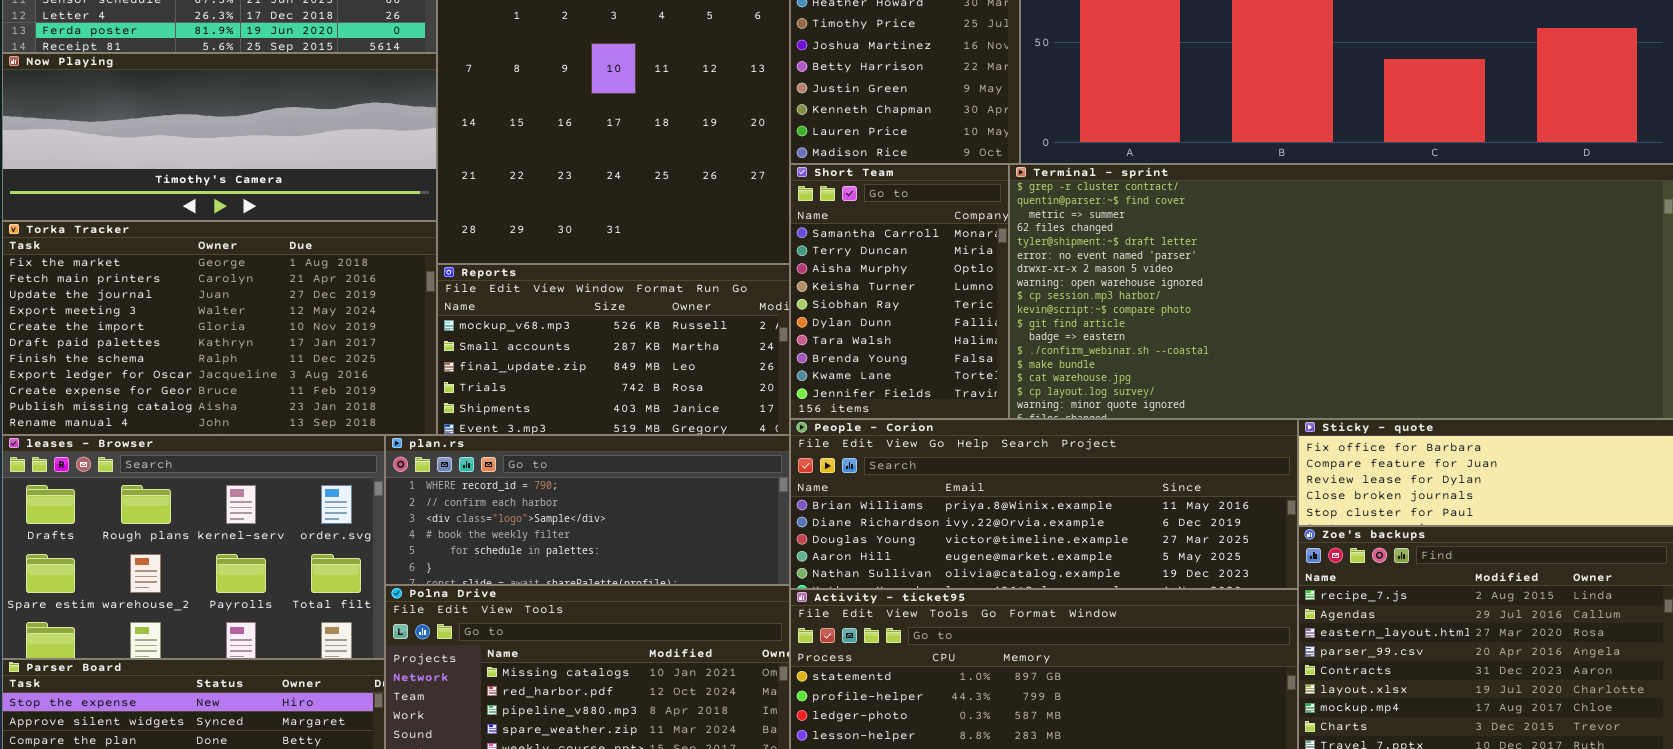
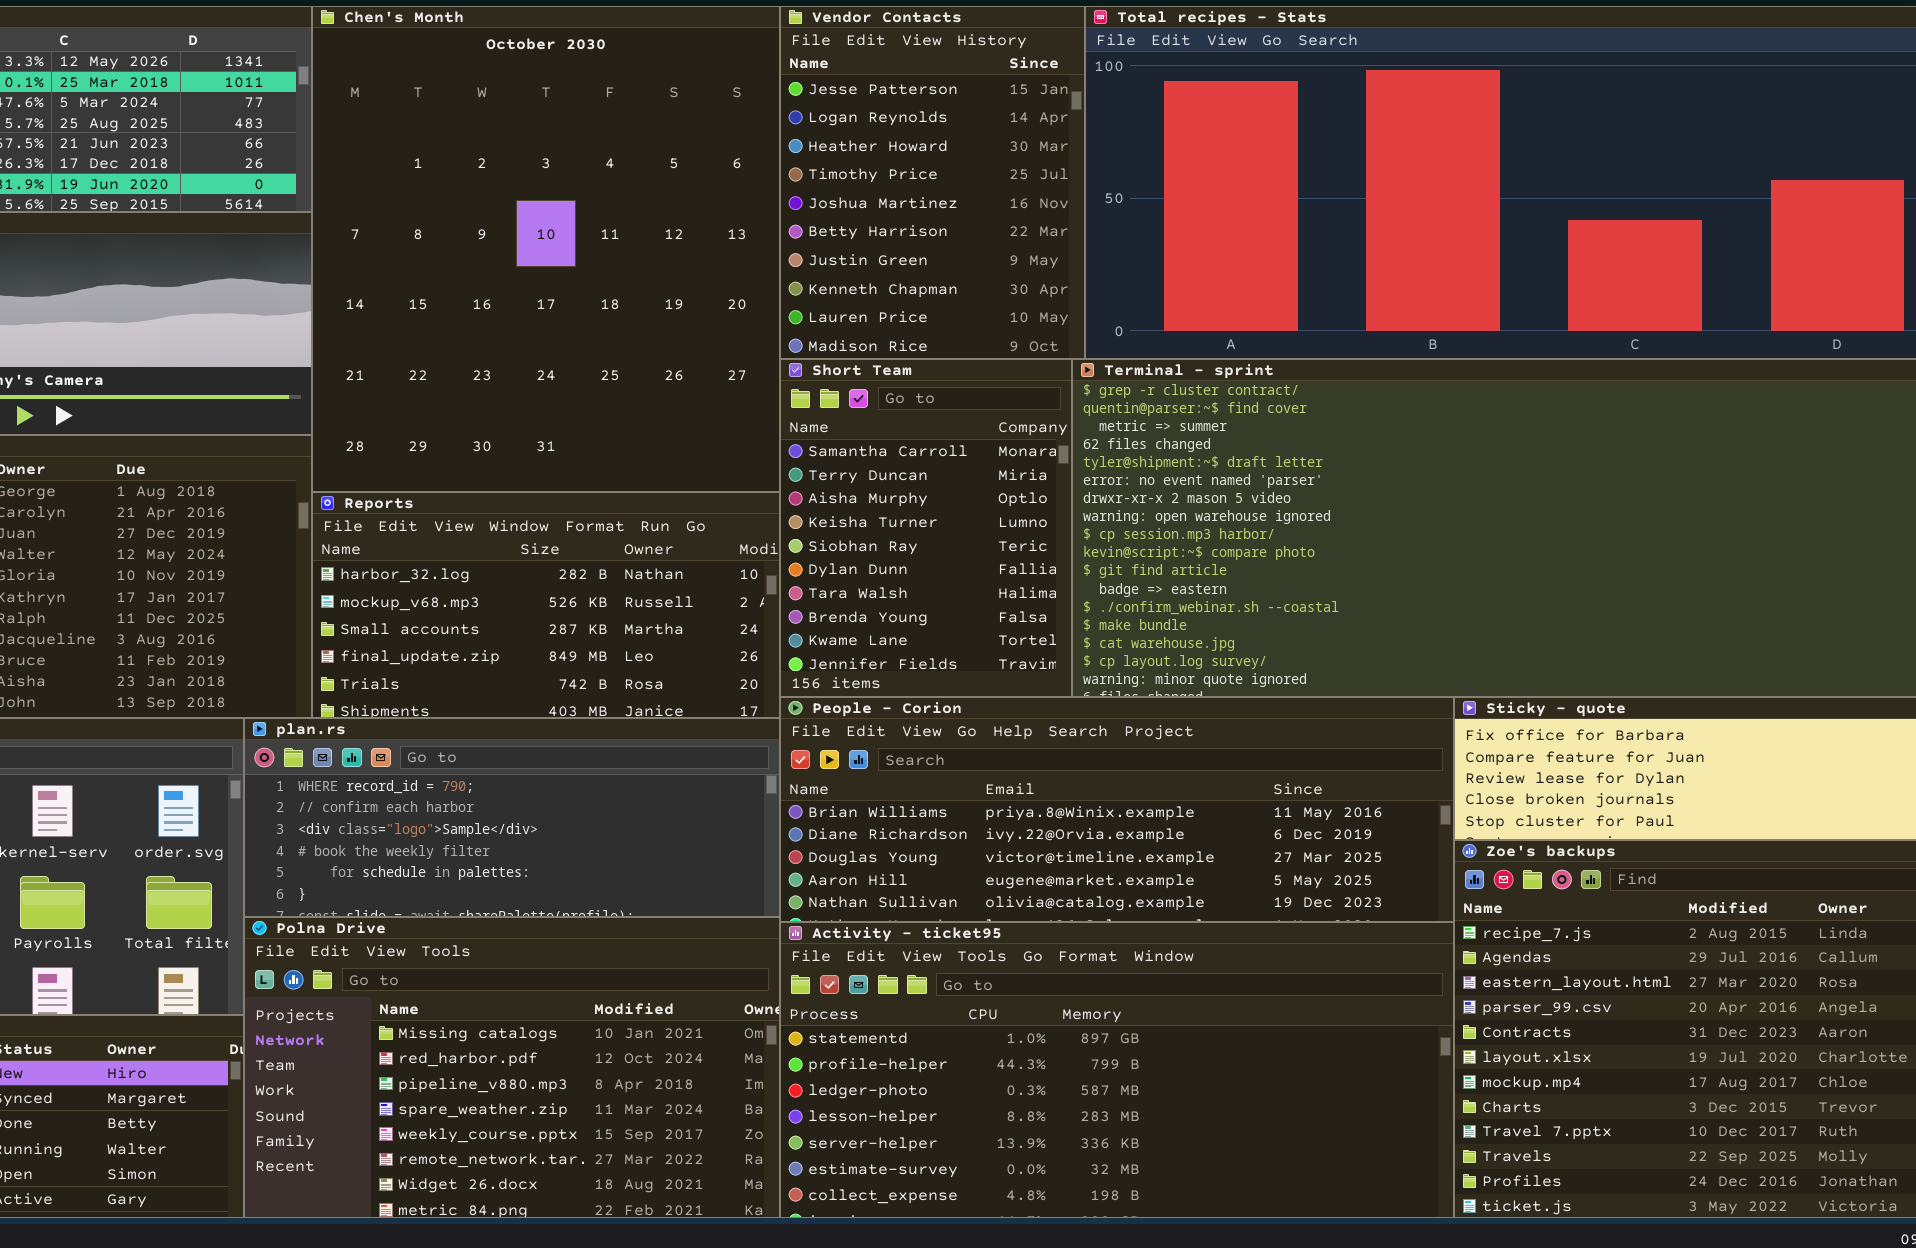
Reports: [437,264,790,435] -> [312,492,780,718], scrolled up 1 row

